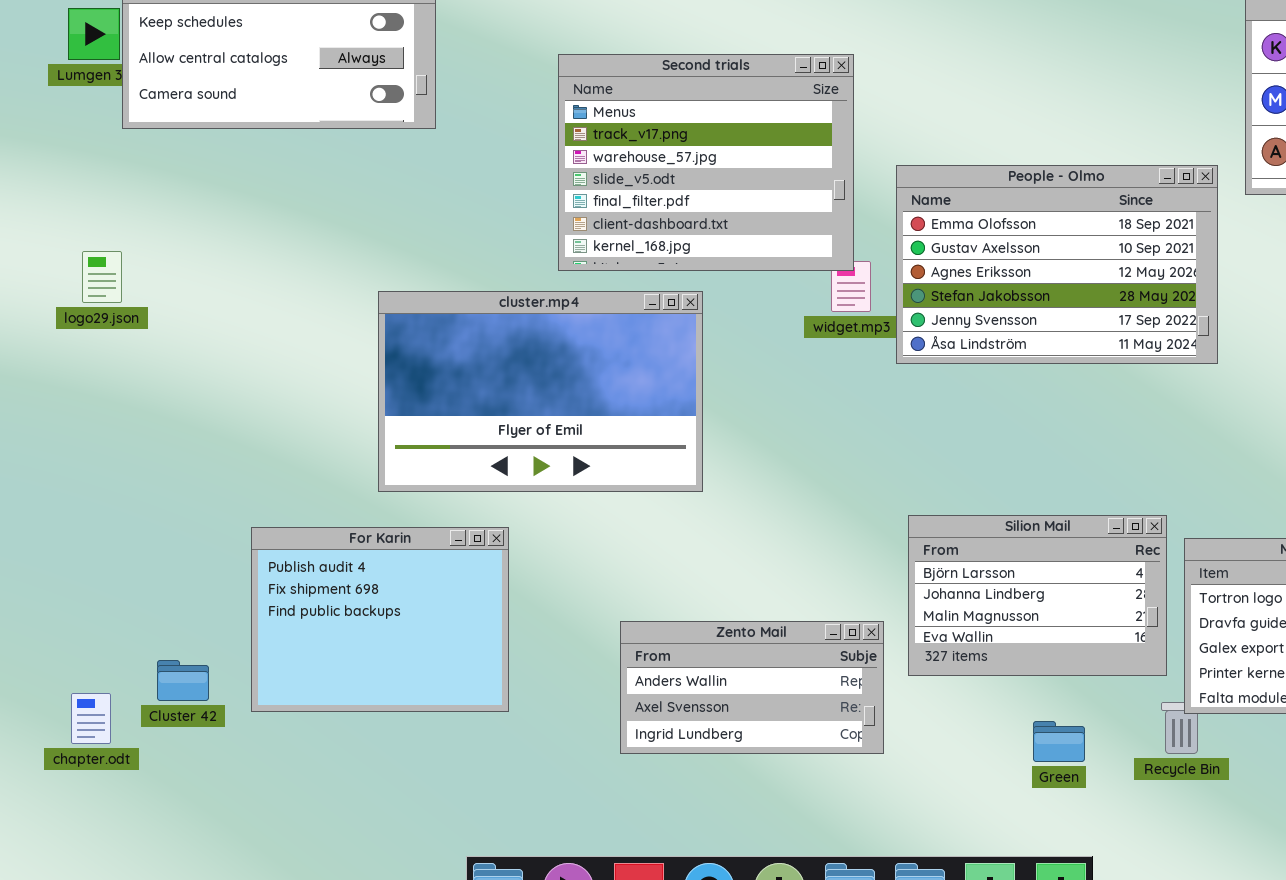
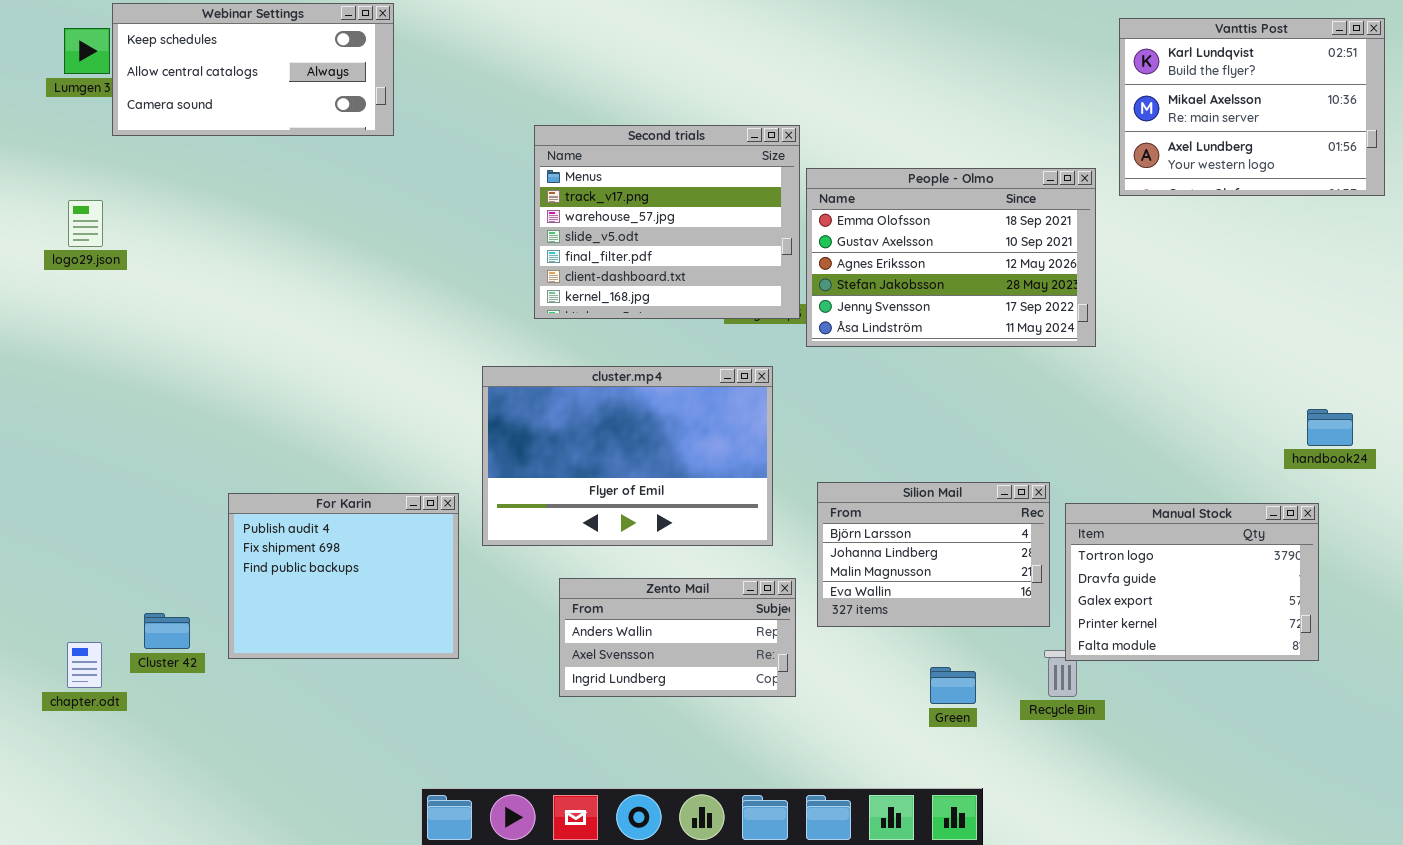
Second trials: [558,54,854,271] -> [534,125,800,319], moved
logo29.json: [82,251,122,303] -> [68,200,103,247], moved
cluster.mp4: [378,291,703,492] -> [482,366,773,546], moved

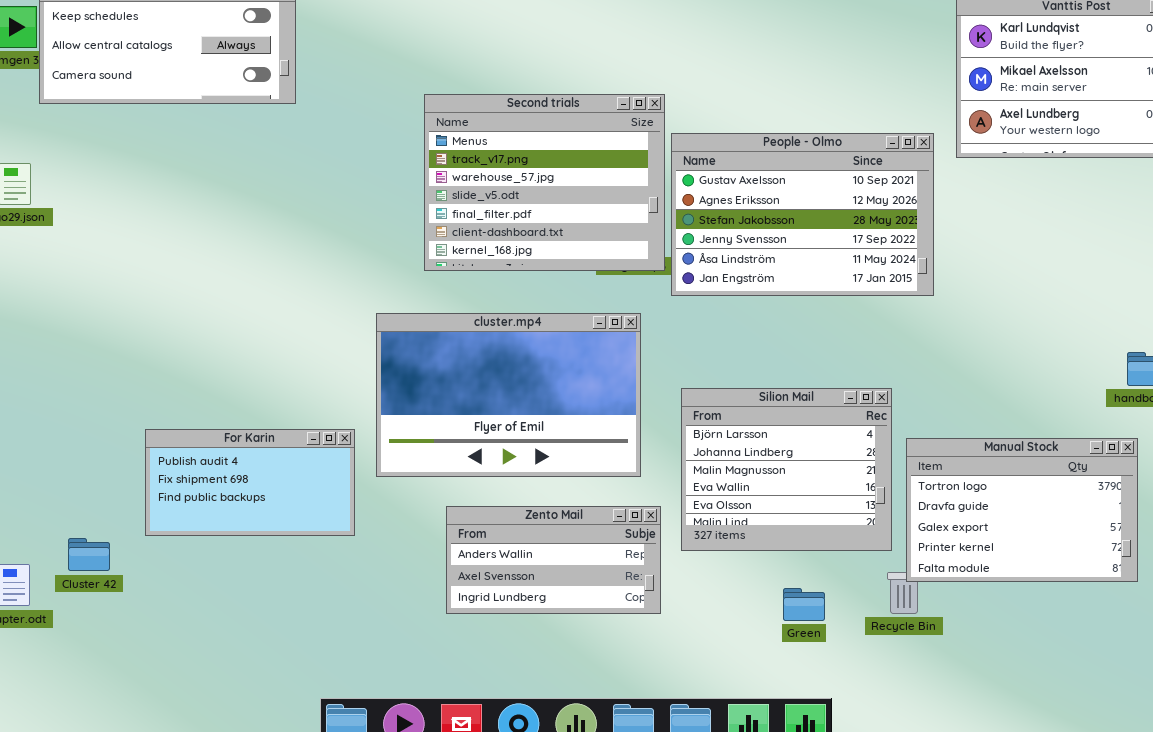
People - Olmo: [806,168,1096,347] -> [671,133,934,296], scrolled down 1 row
Silion Mail: [817,482,1050,627] -> [681,388,892,551], resized
For Karin: [228,493,459,659] -> [145,429,355,536], resized

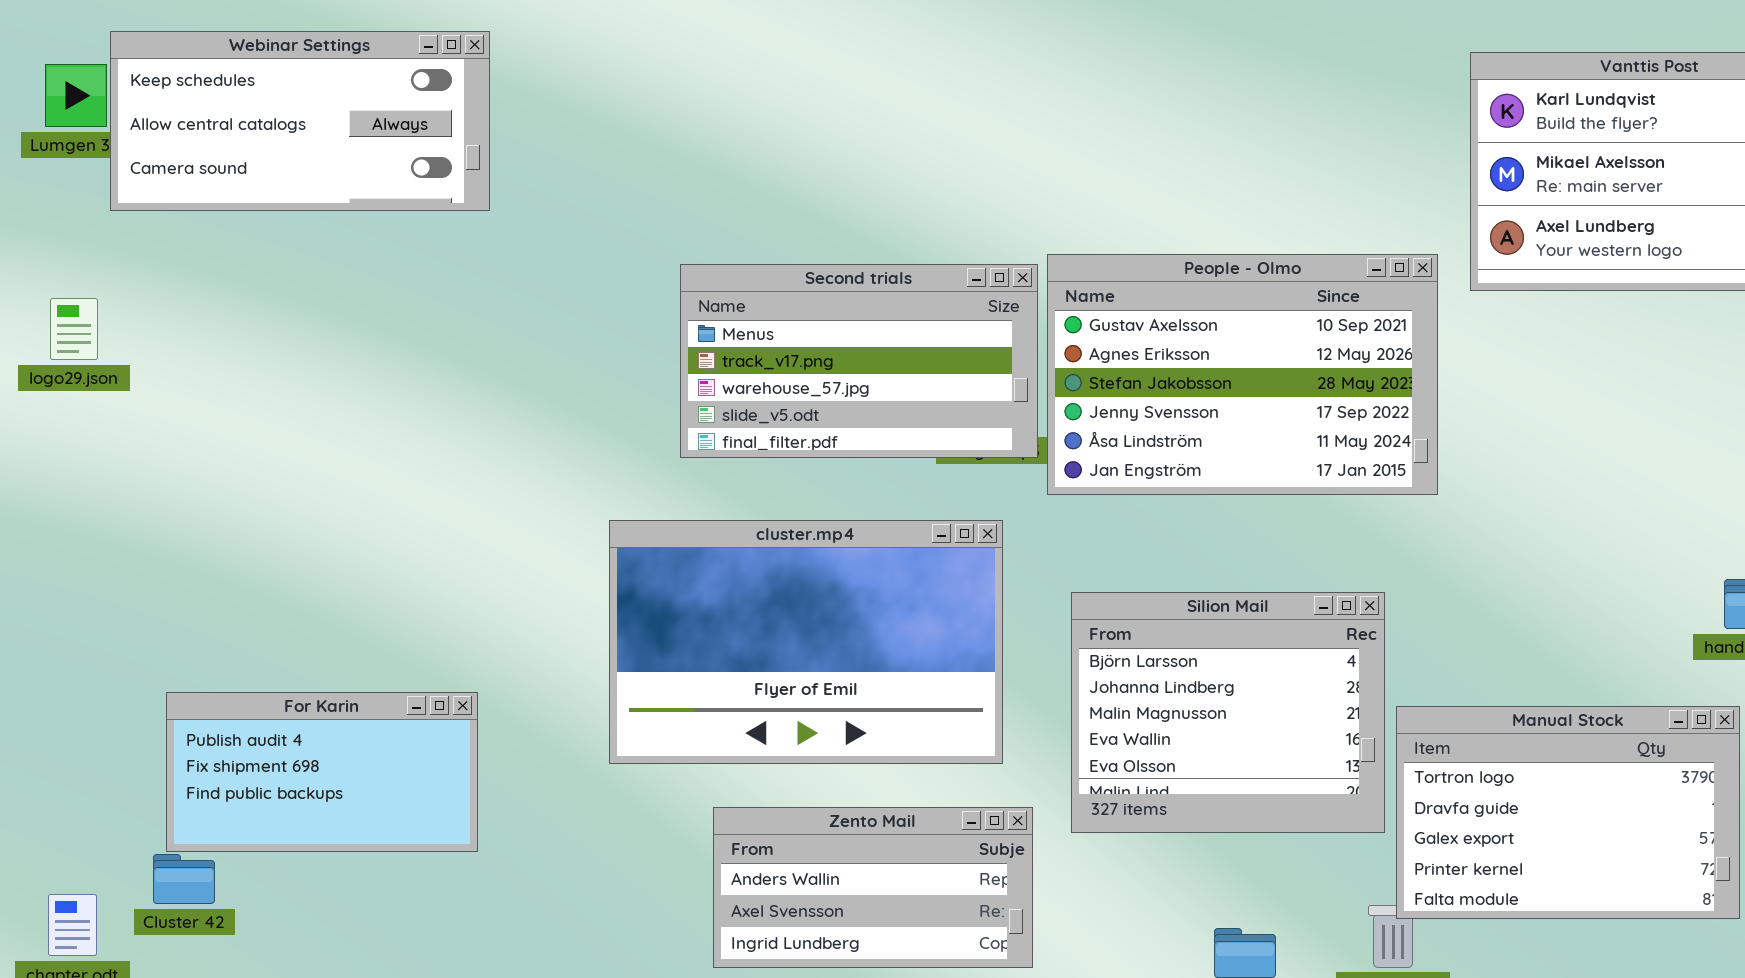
Second trials: [424,94,665,271] -> [680,264,1038,458], resized
Silion Mail: [681,388,892,551] -> [1071,592,1385,833], moved
For Karin: [145,429,355,536] -> [166,692,478,852], moved

